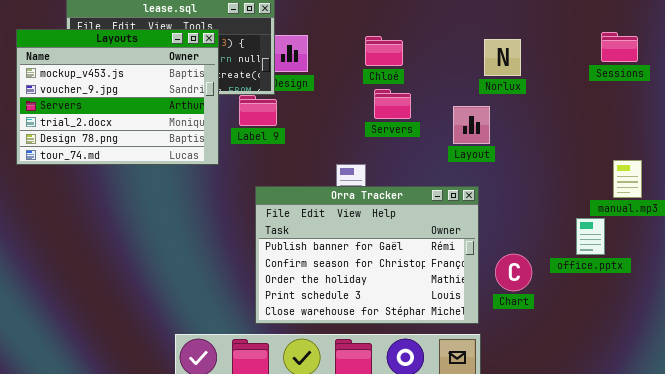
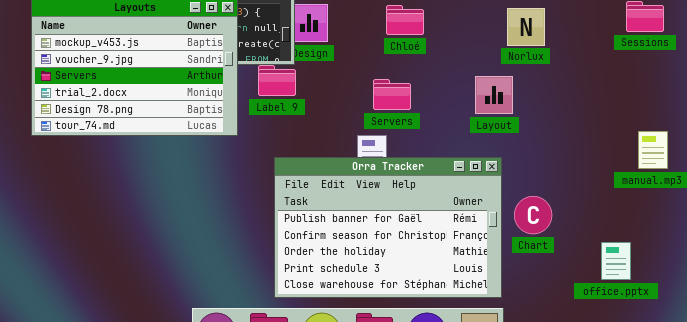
Servers: [374,89,411,119] -> [373,79,411,110], moved
office.pptx: [576,218,605,255] -> [601,242,631,280], moved
Chart: [495,254,532,291] -> [514,196,552,234], moved

